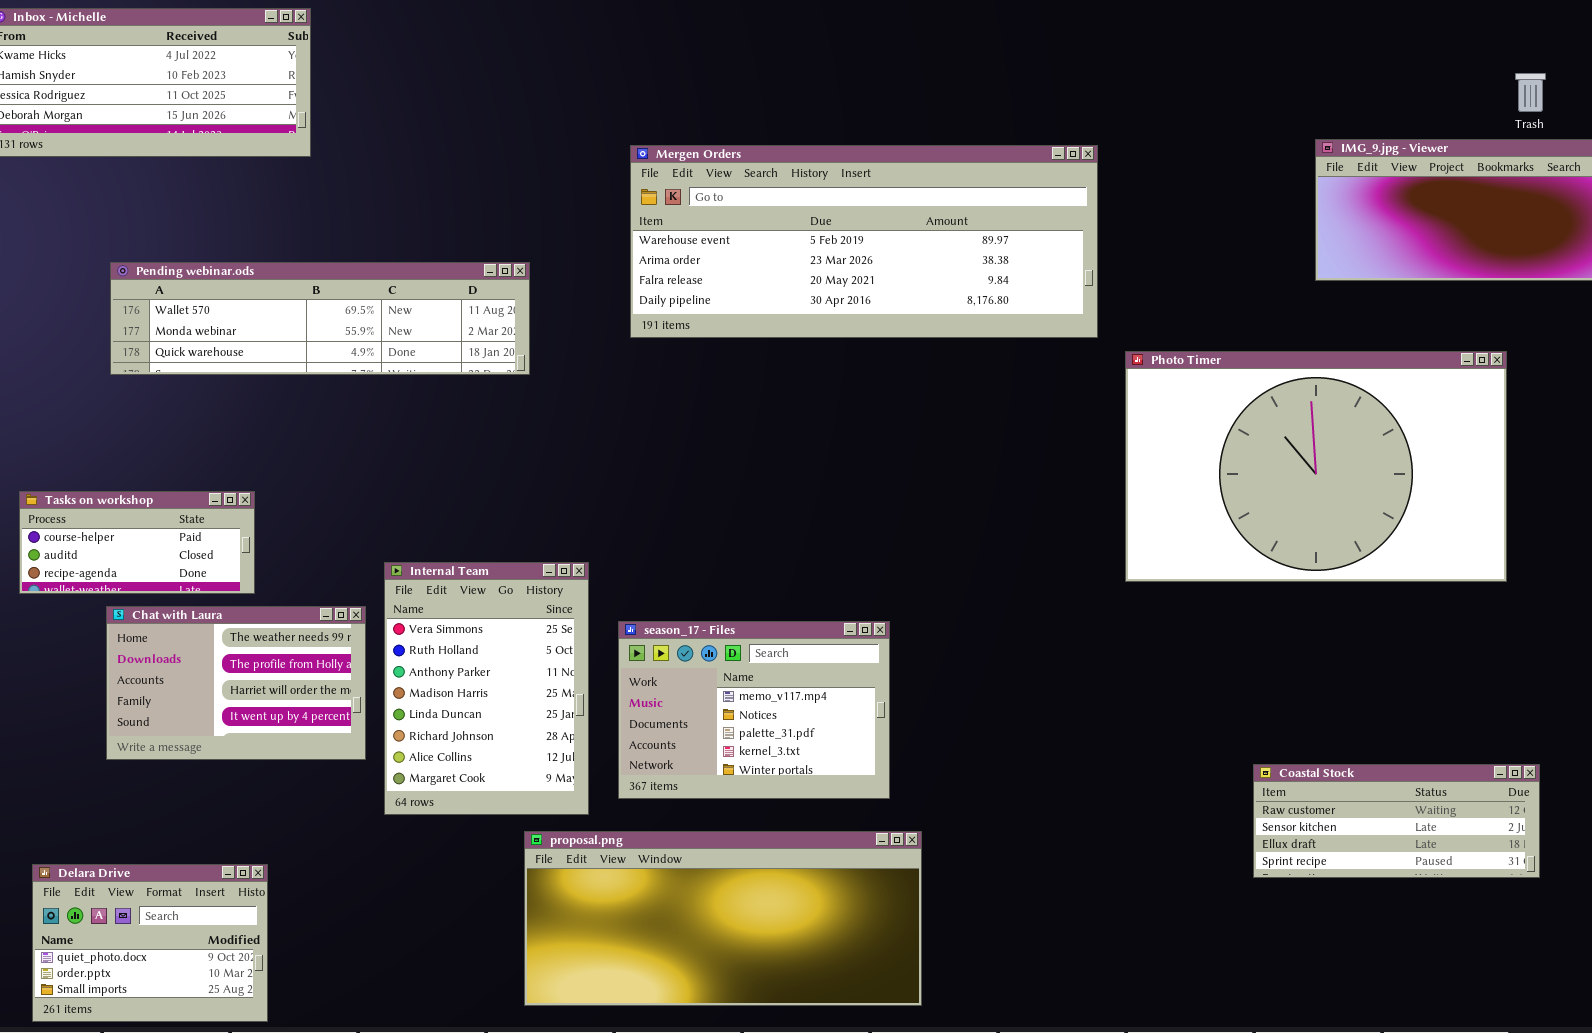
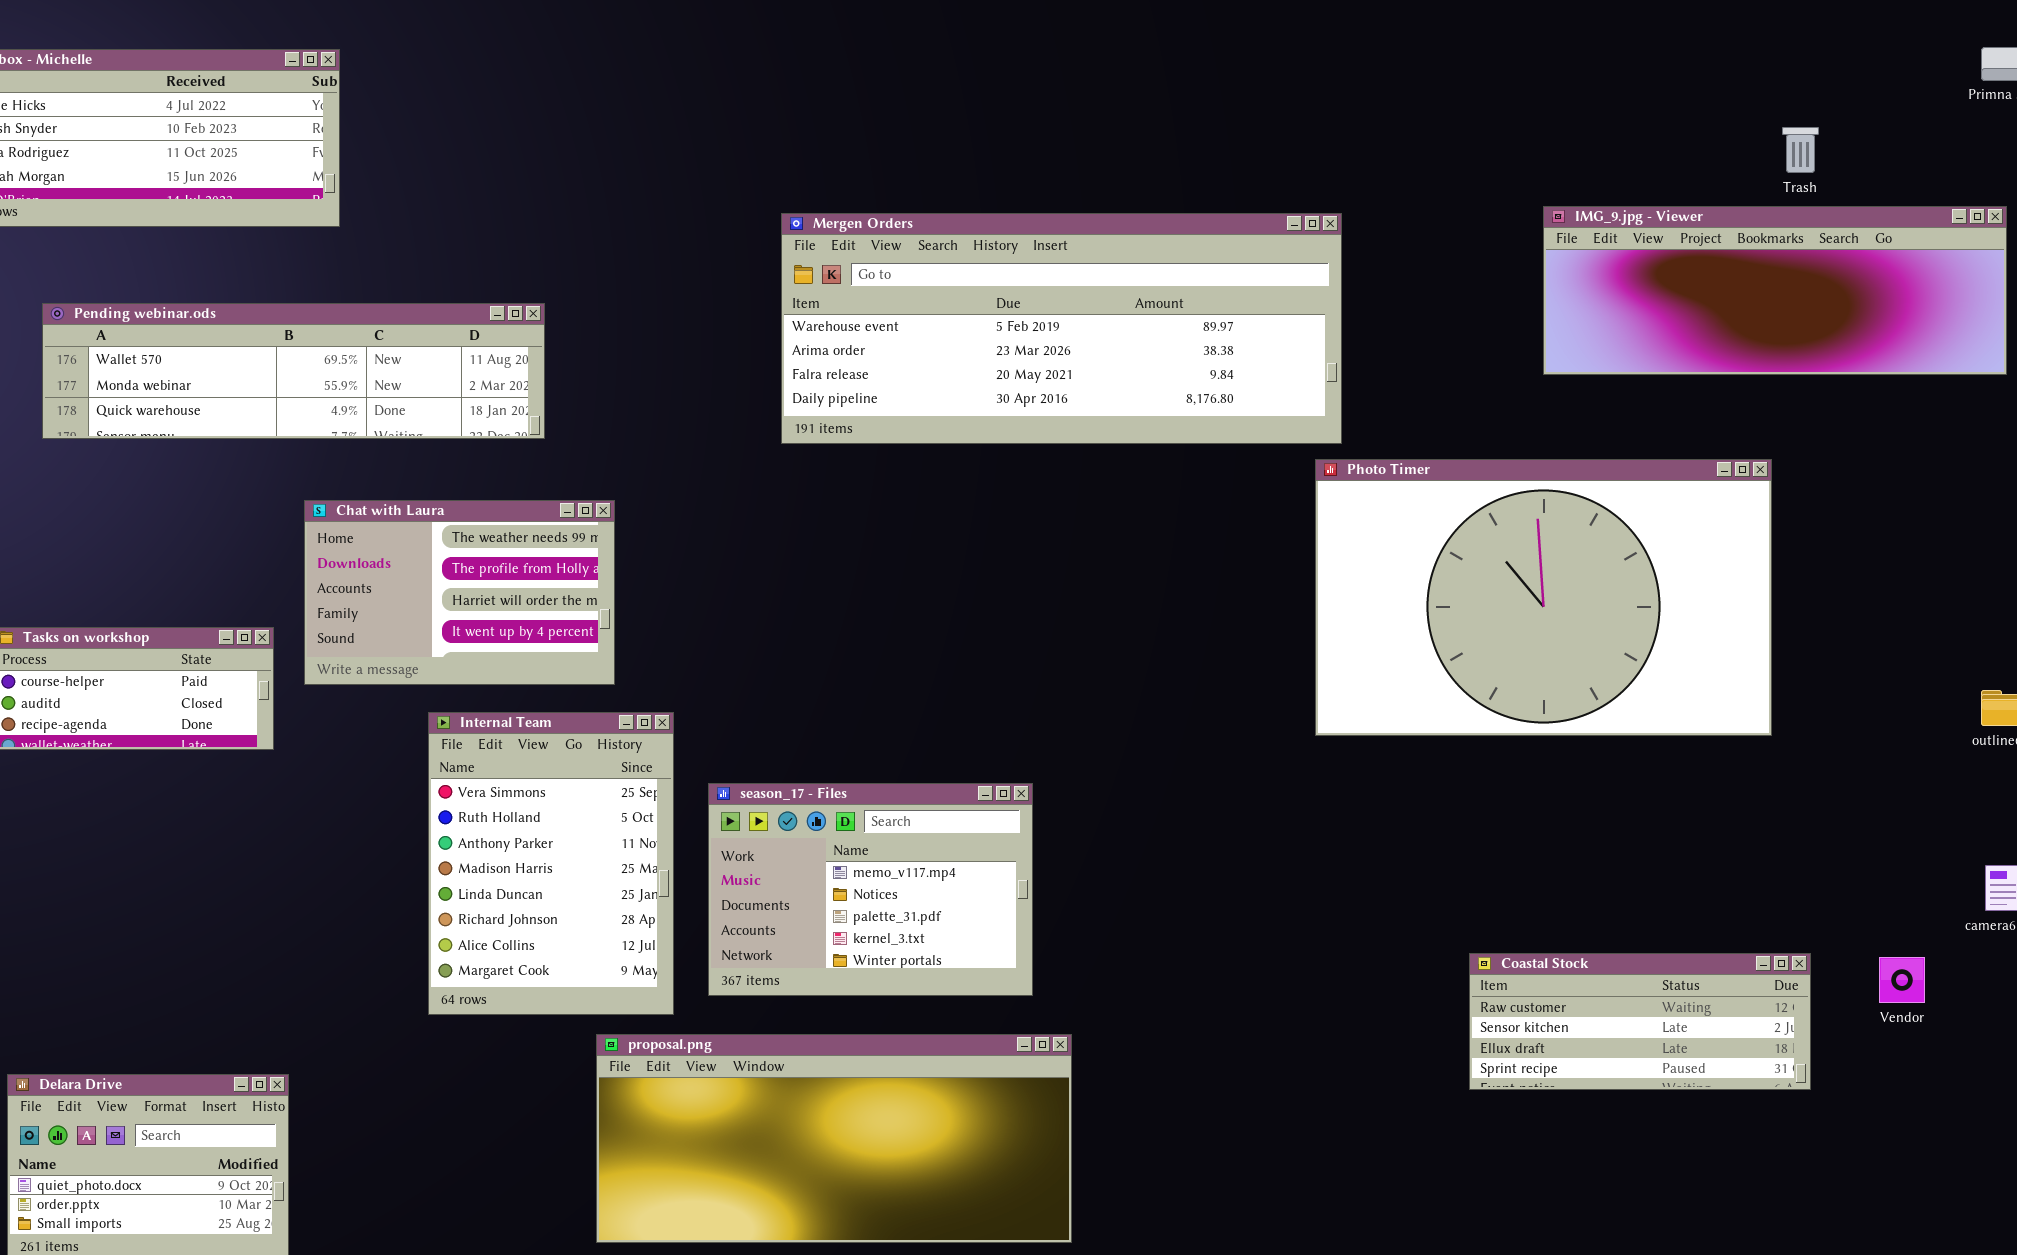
Mergen Orders: [630,145,1098,338] -> [781,213,1342,444], moved
Pending webinar.ods: [110,262,530,375] -> [42,303,545,439], moved
Chat with Laura: [106,606,366,760] -> [304,500,615,685], moved

